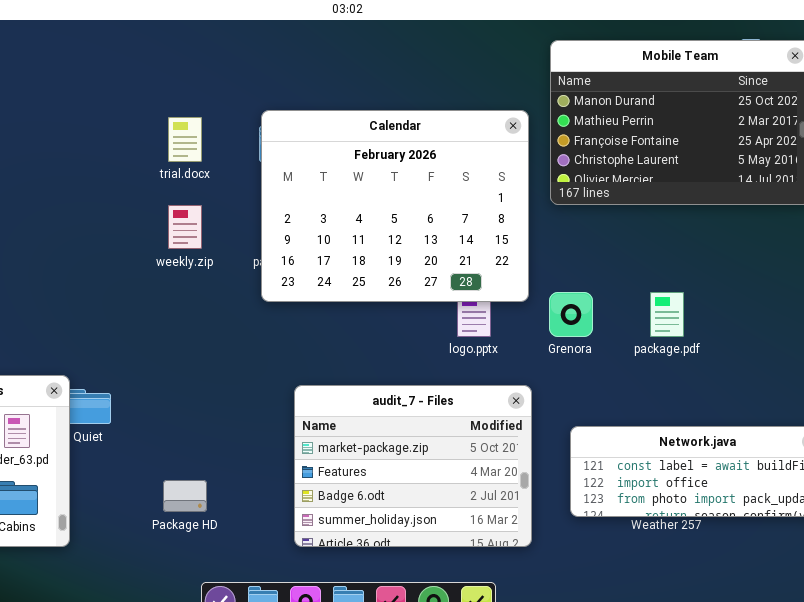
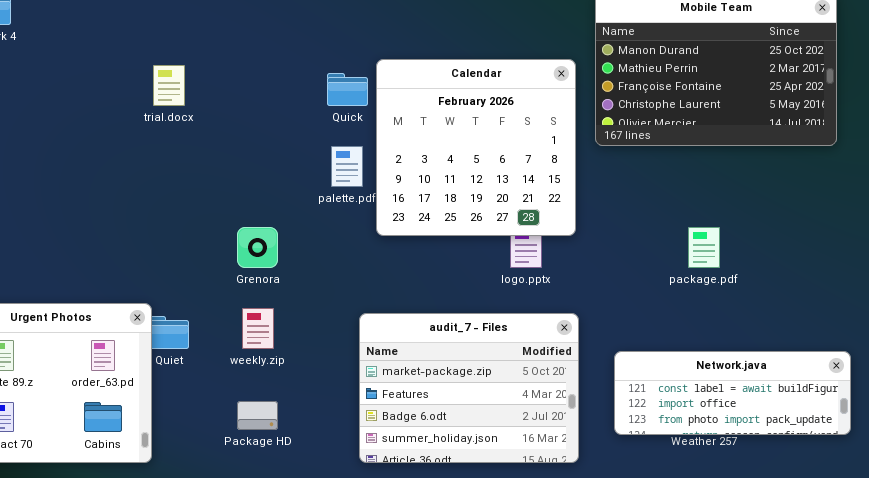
Calendar: [261,110,529,302] -> [376,59,576,236], resized
trial.docx: [168,117,202,162] -> [153,65,185,106], moved
weekly.zip: [168,205,202,249] -> [242,308,274,349], moved
Grenora: [549,292,593,337] -> [237,227,278,268], moved

